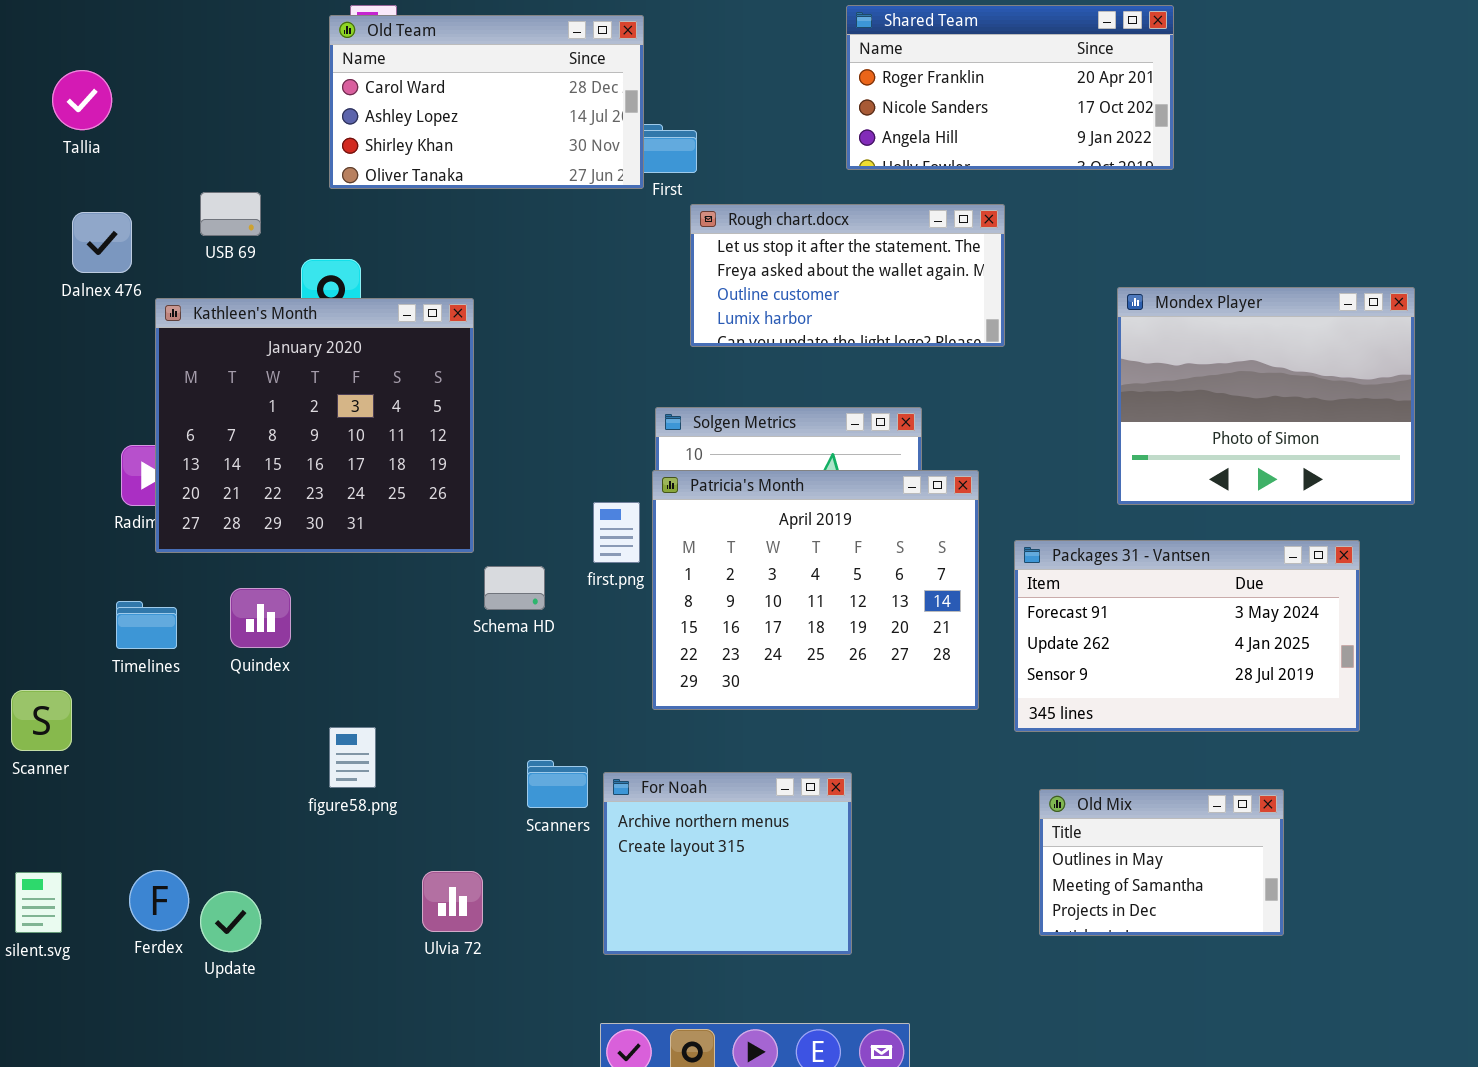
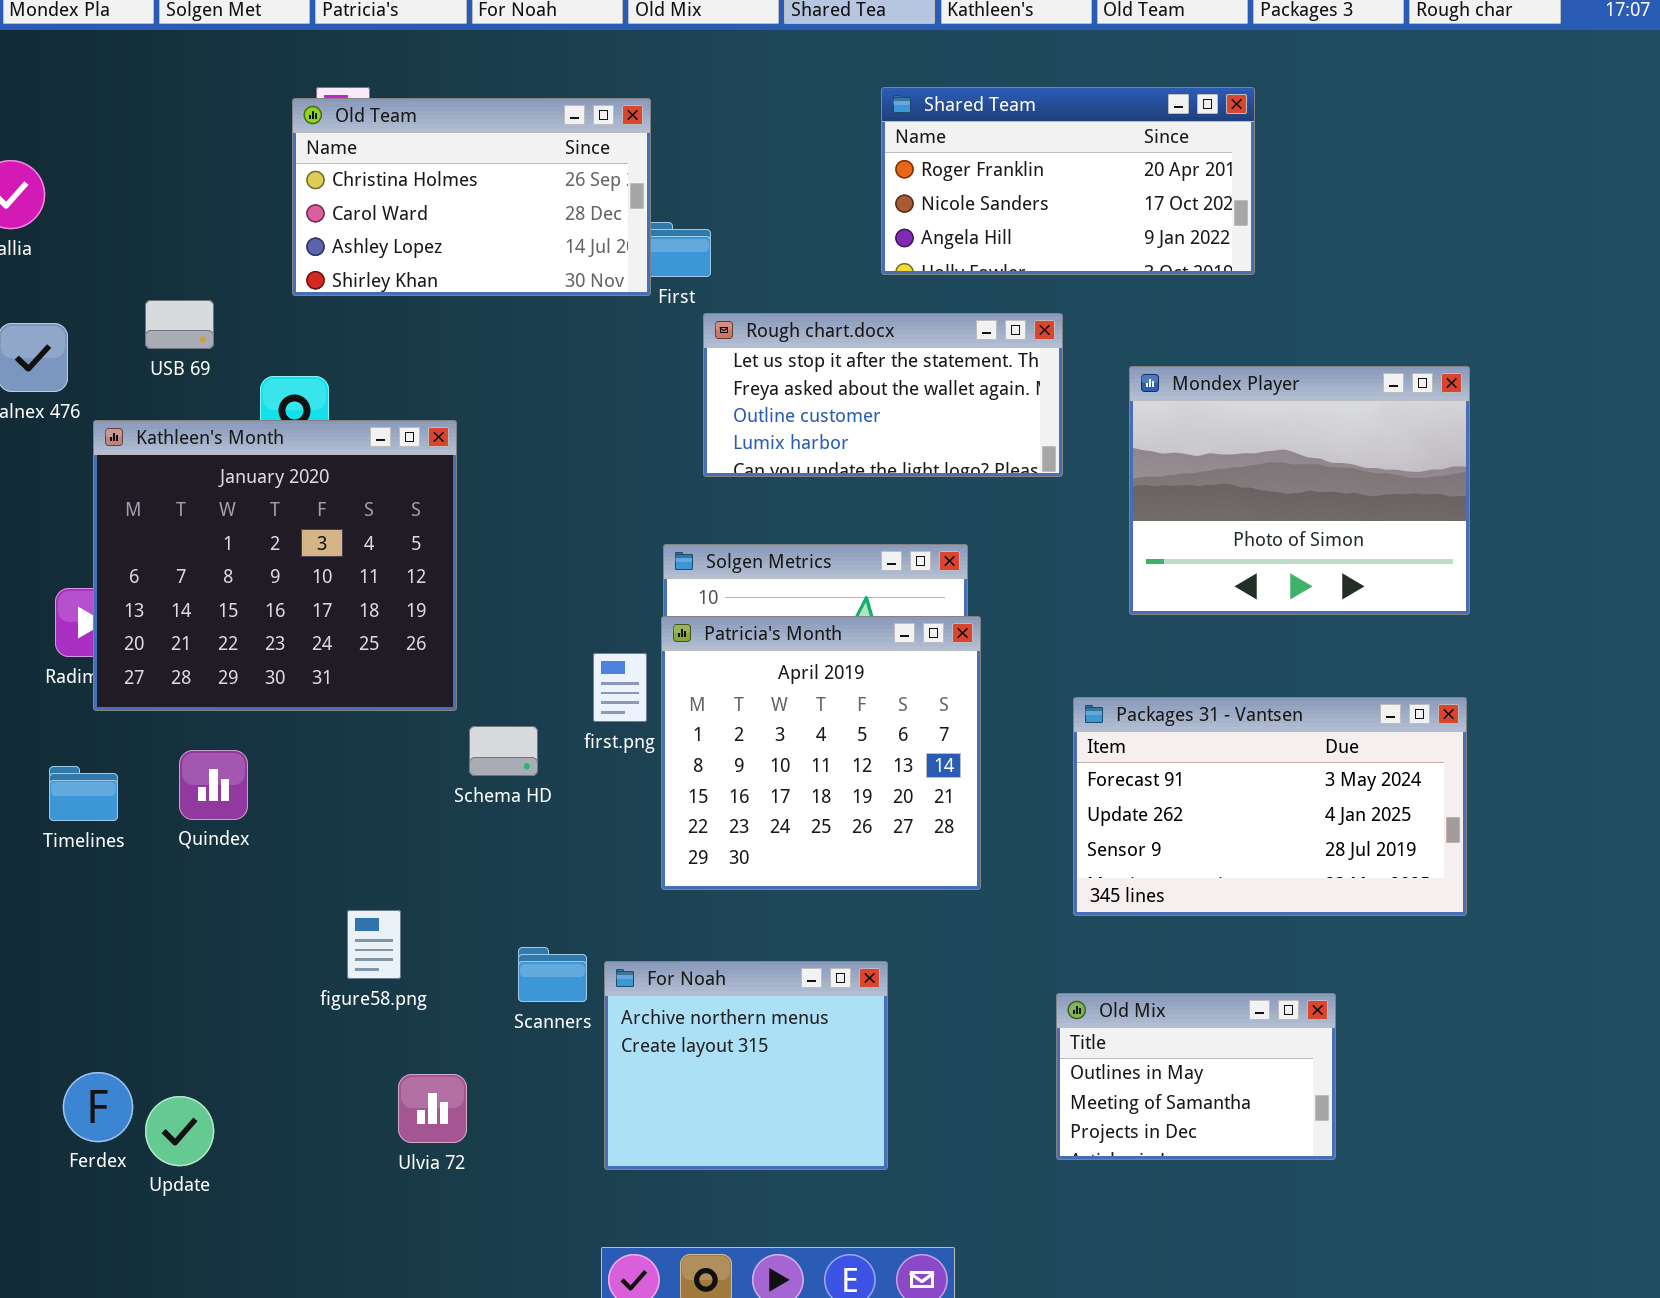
Old Team: [329,15,644,189] -> [292,98,651,296], scrolled up 1 row
Mondex Player: [1117,287,1415,505] -> [1129,366,1470,615], moved
Patricia's Month: [652,470,979,710] -> [661,616,981,890], resized
figure58.png: [329,727,376,788] -> [347,910,401,979], moved
Old Mix: [1039,789,1284,936] -> [1056,993,1336,1160], moved

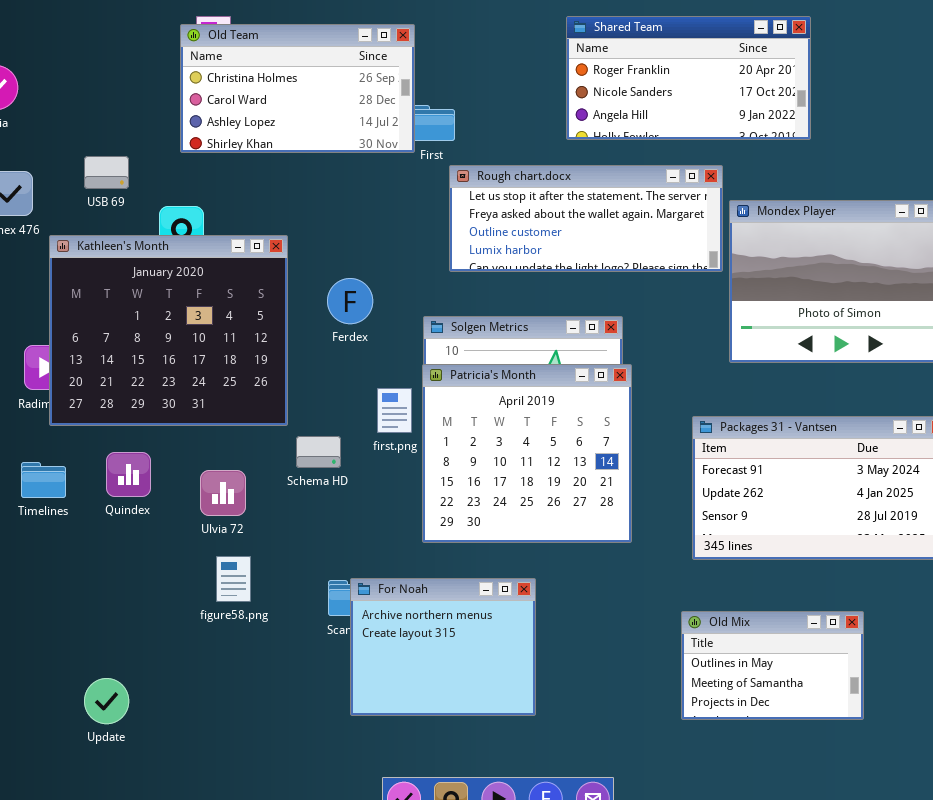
Rough chart.docx: [703,313,1063,477] -> [449,165,723,272], resized
For Noah: [604,961,888,1170] -> [350,578,536,716], moved
Ferdex: [63,1072,133,1142] -> [327,278,373,324], moved
Ulvia 72: [398,1074,467,1143] -> [200,470,246,516], moved

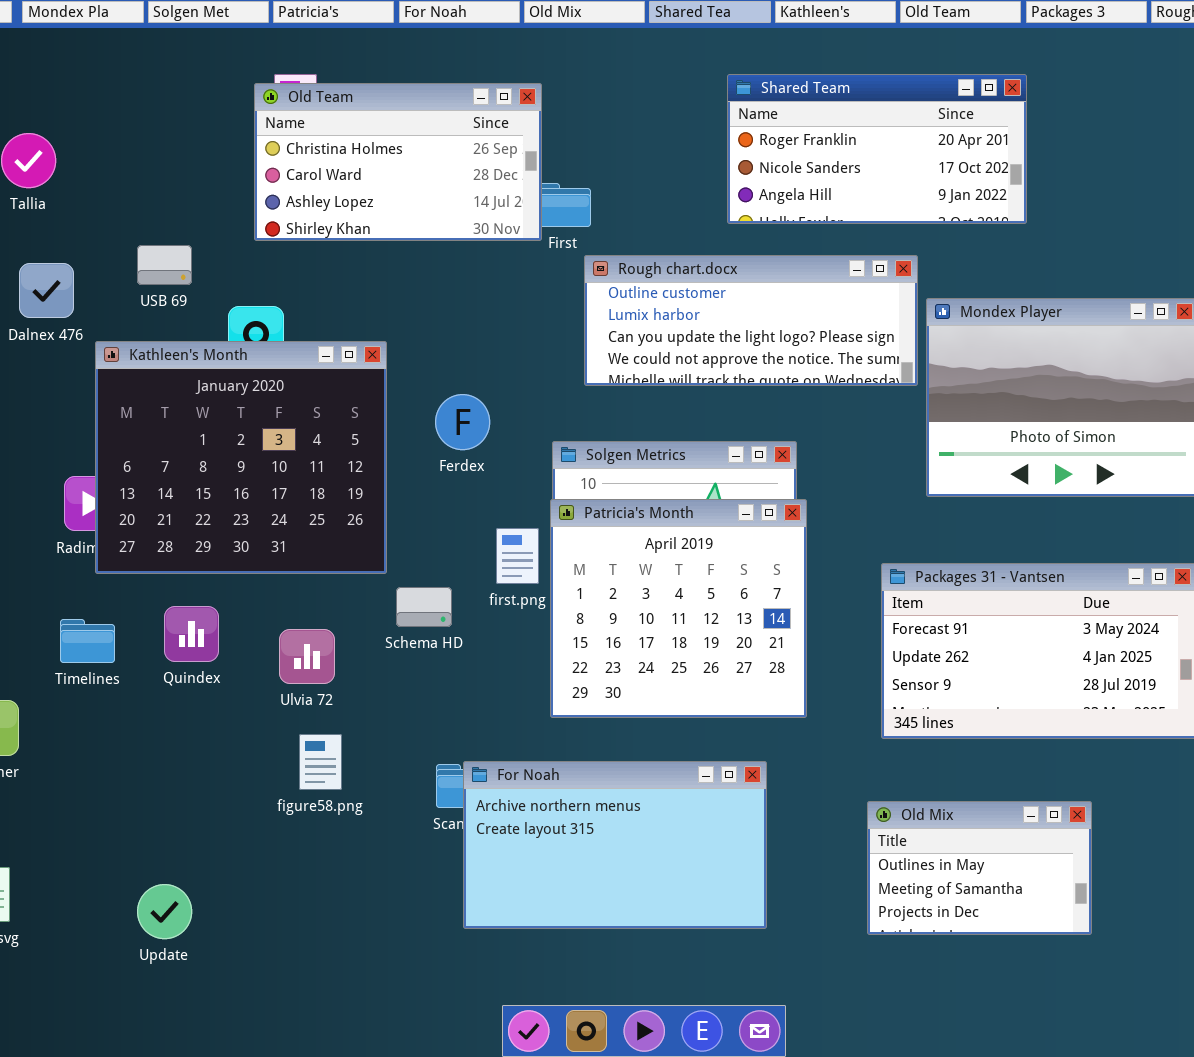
Rough chart.docx: [449,165,723,272] -> [584,255,918,386], scrolled down 2 rows
For Noah: [350,578,536,716] -> [463,761,767,929], resized

